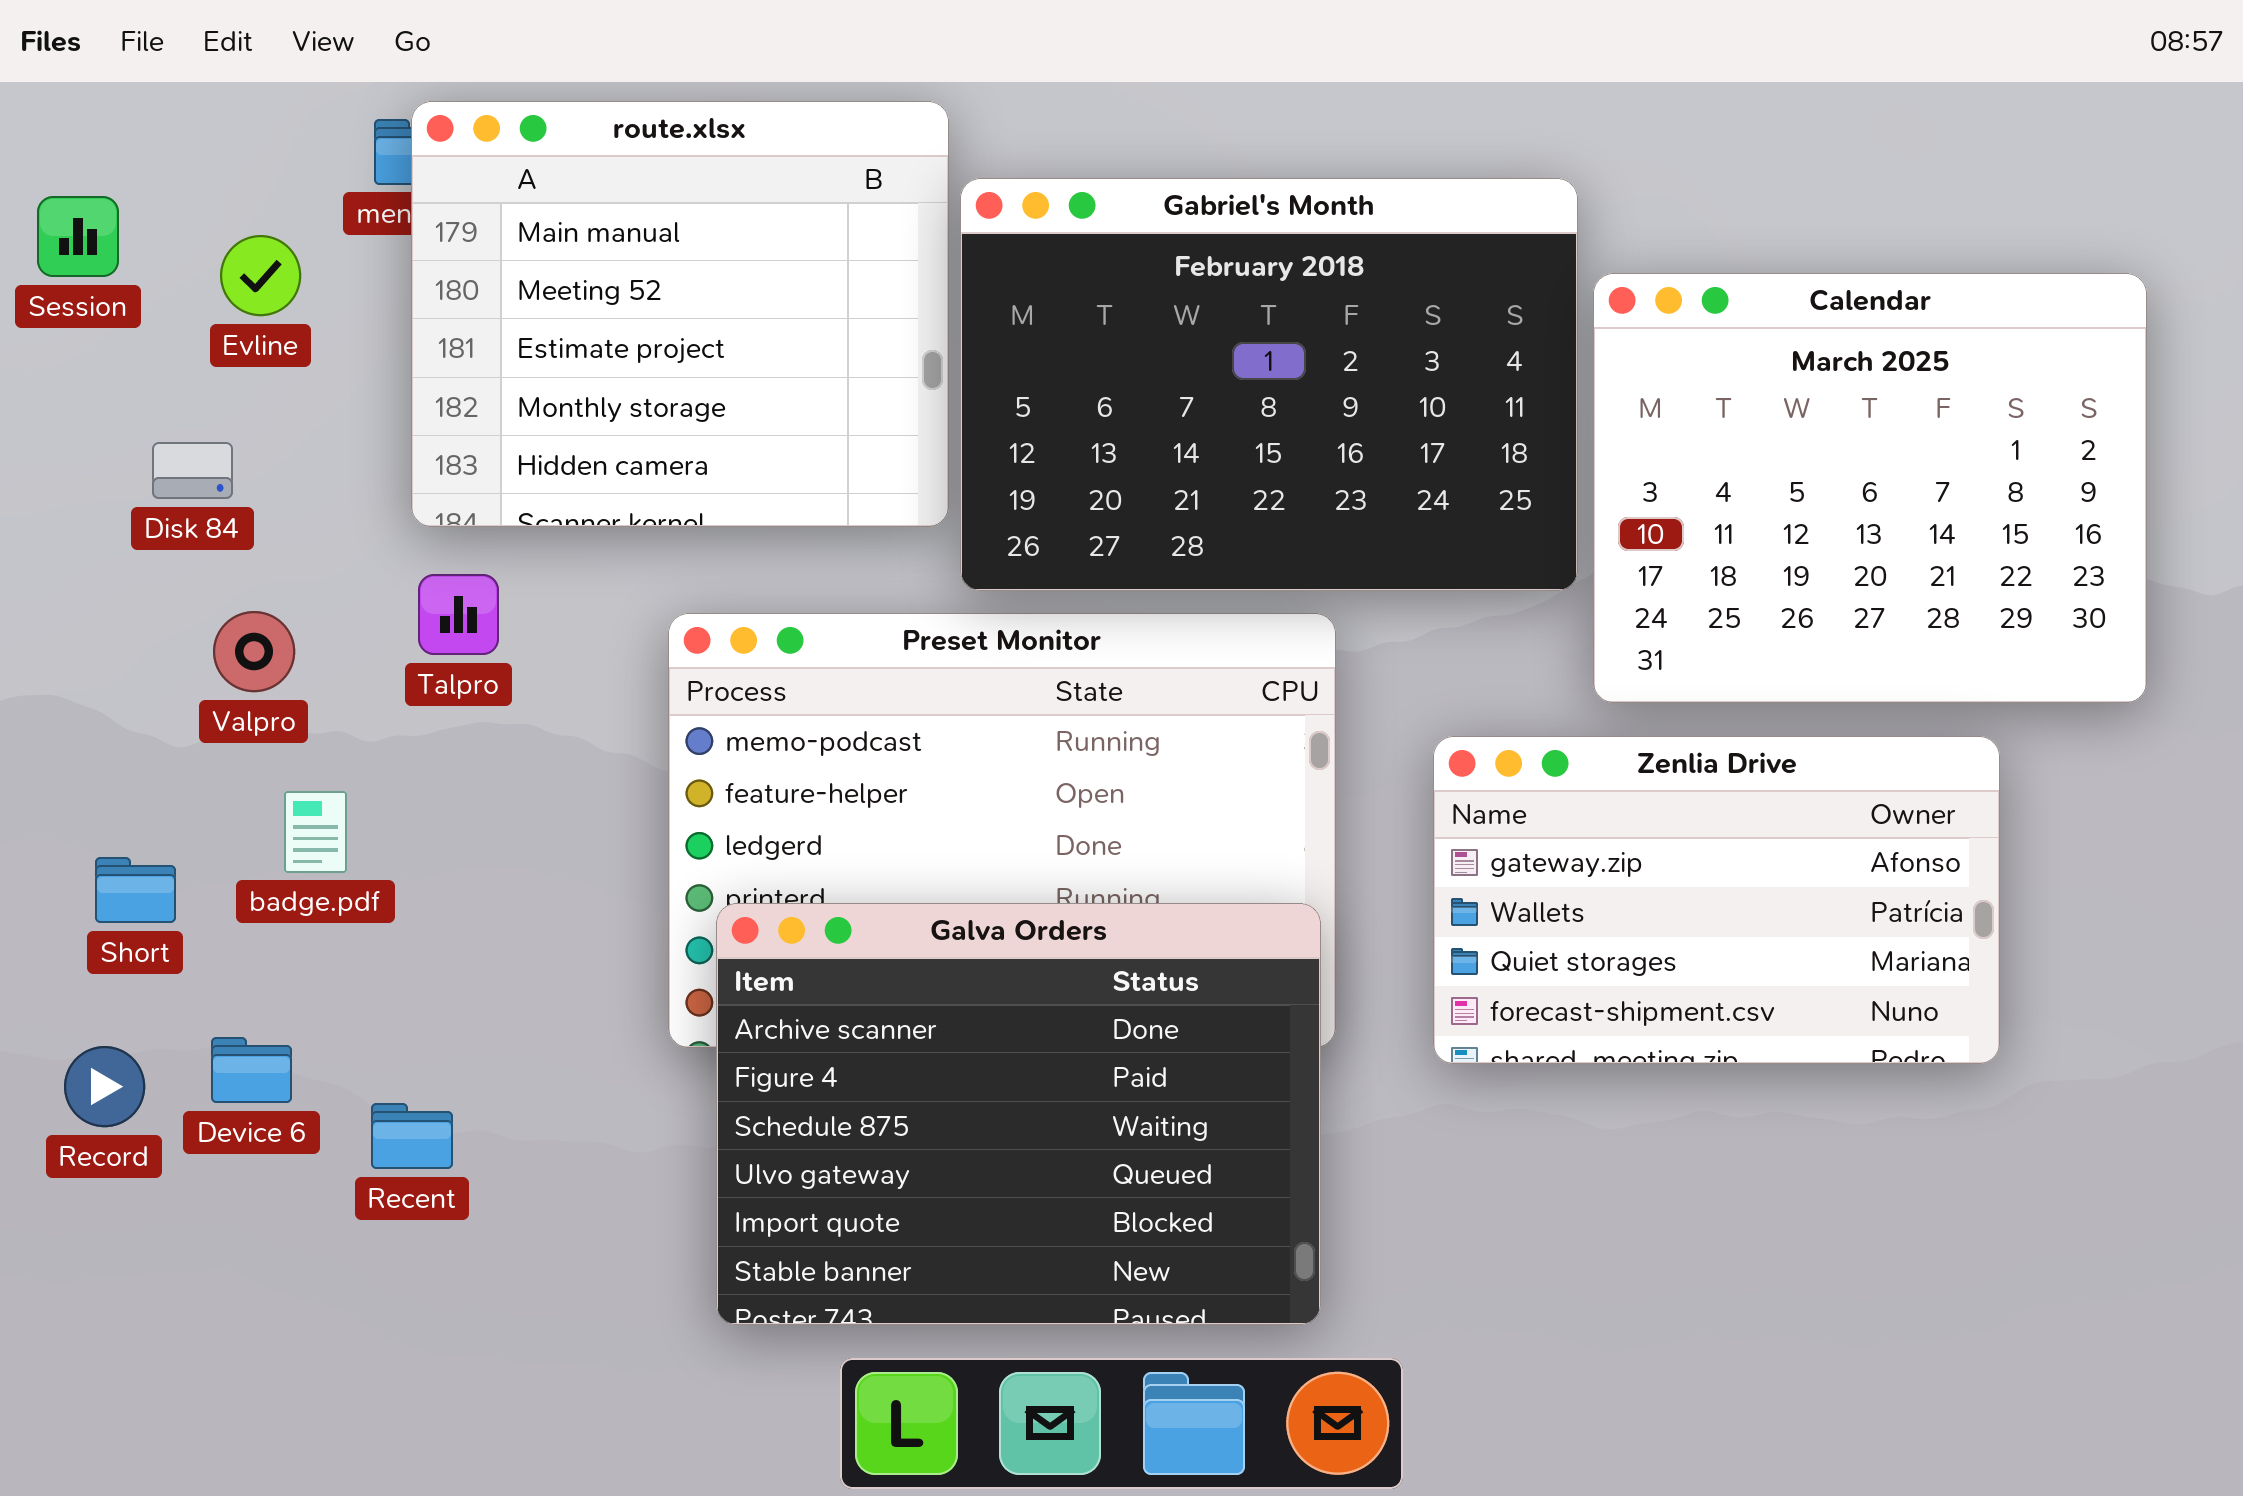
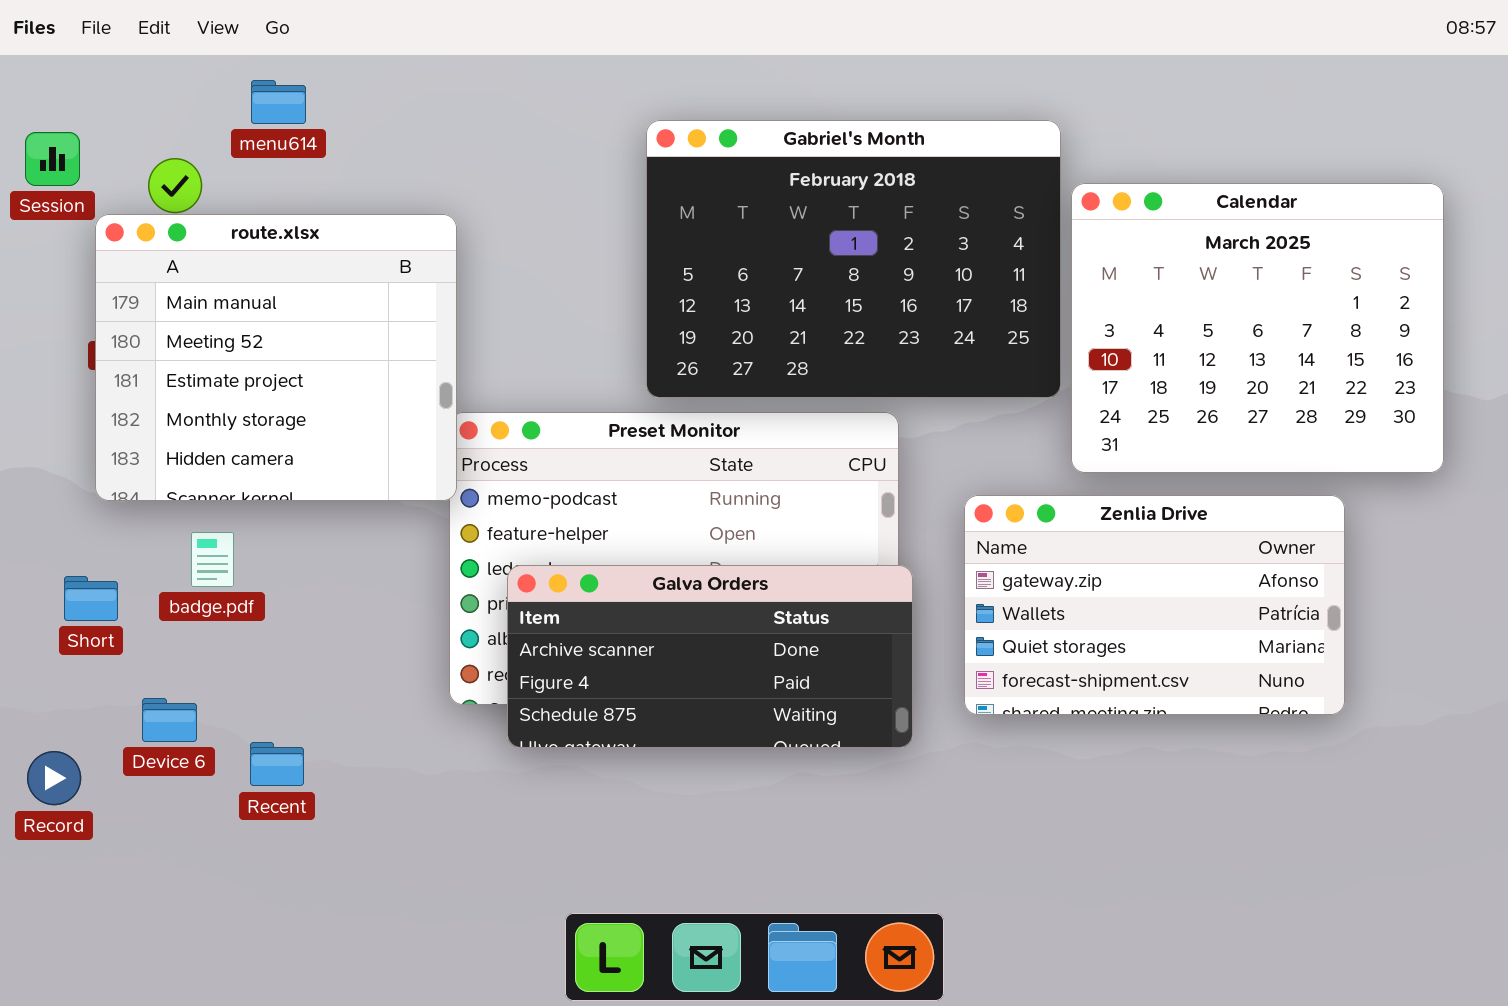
route.xlsx: [411,101,949,527] -> [95,214,457,501], moved
Galva Orders: [716,903,1321,1325] -> [507,565,913,748], moved, resized
Record: [64,1046,145,1127] -> [27,751,81,805], moved

